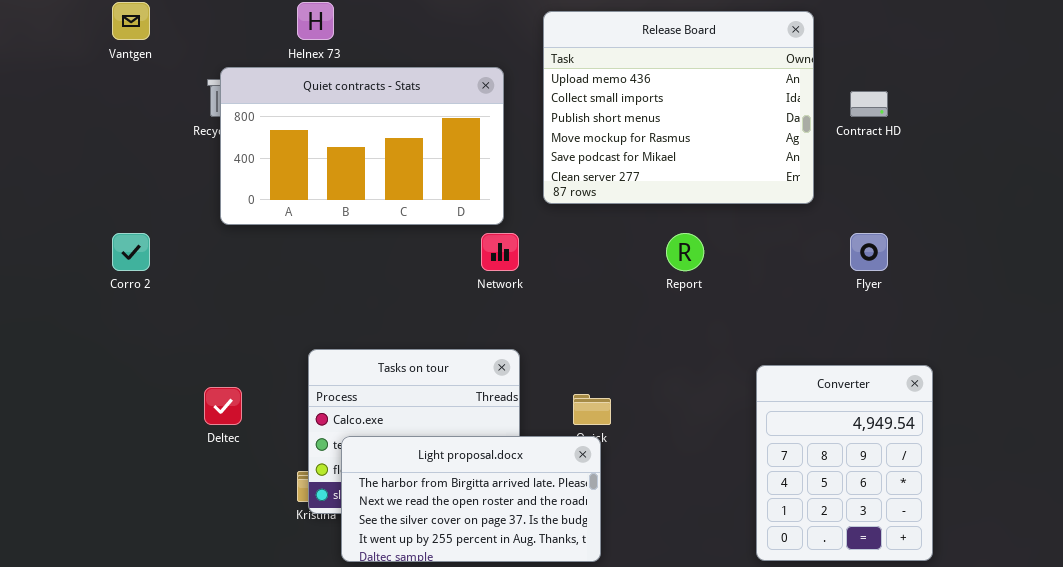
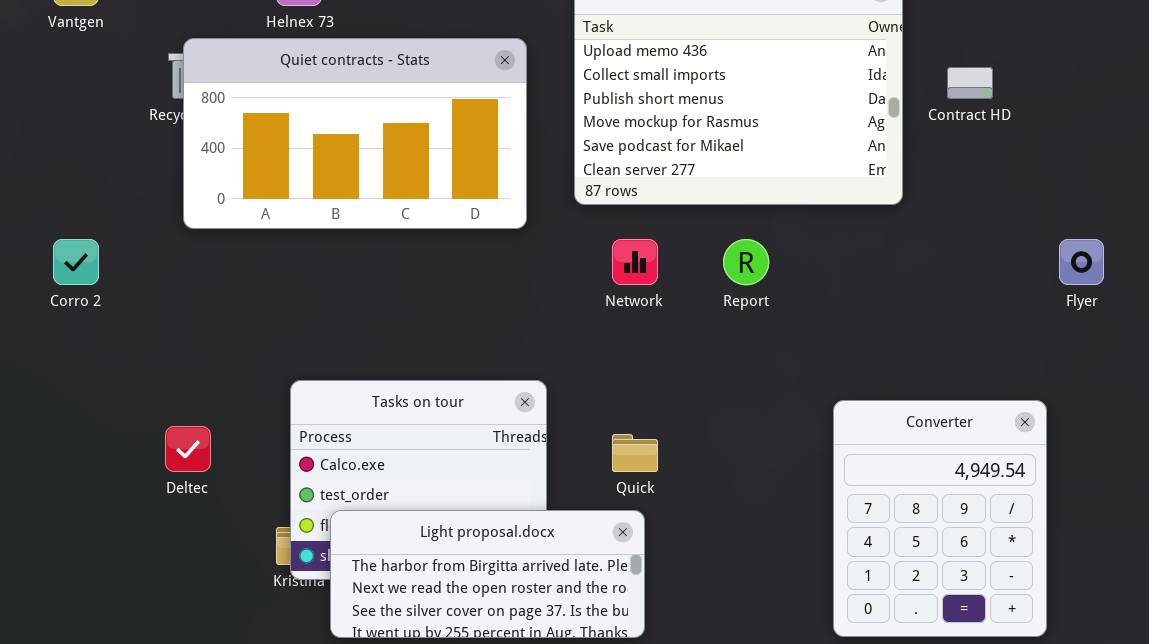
Network: [481,233,519,271] -> [612,239,658,285], moved
Flyer: [850,233,888,271] -> [1059,239,1104,285], moved
Light proposal.docx: [341,436,601,562] -> [330,510,645,638], resized

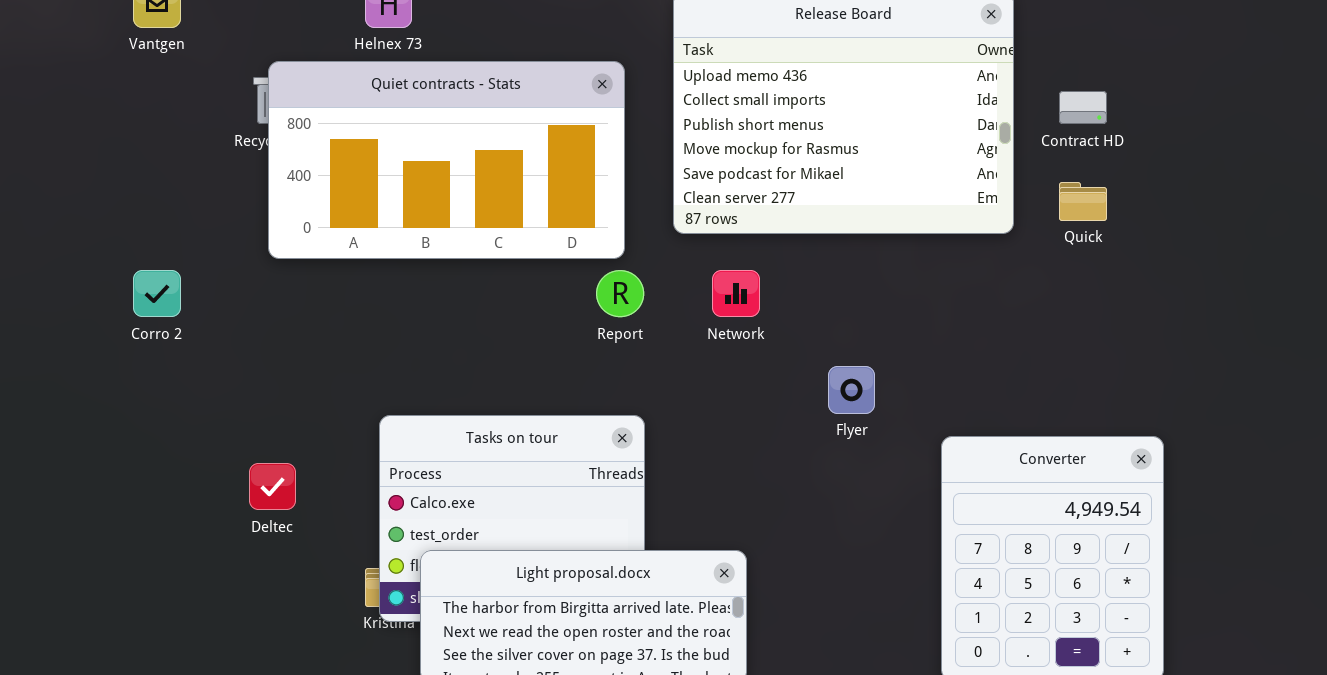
Report: [723,239,769,285] -> [596,270,644,317], moved
Flyer: [1059,239,1104,285] -> [828,366,875,414], moved
Quick: [612,434,658,472] -> [1059,182,1107,221], moved

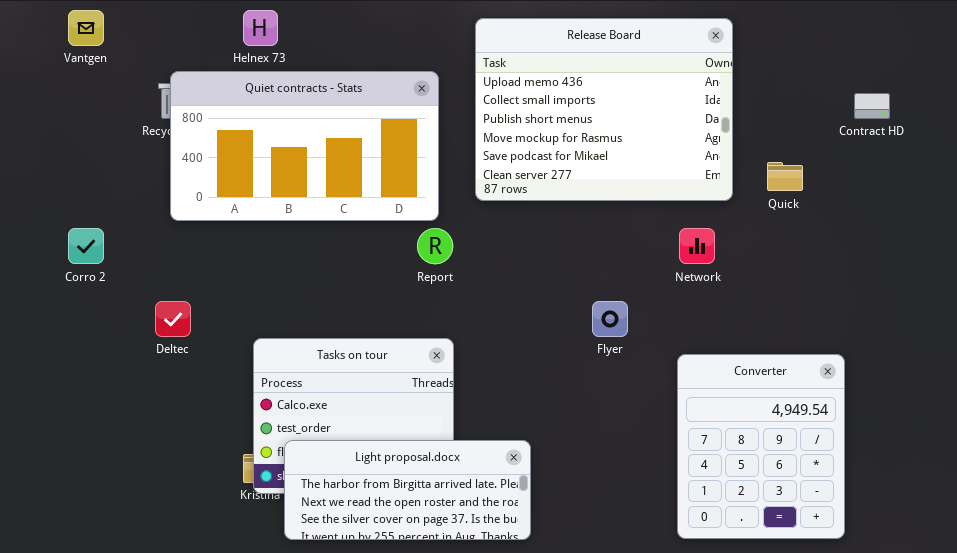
Contract HD: [1059,91,1107,124] -> [854,93,890,119], moved
Network: [712,270,760,317] -> [679,228,715,264], moved
Deltec: [249,463,296,510] -> [155,301,191,337], moved

